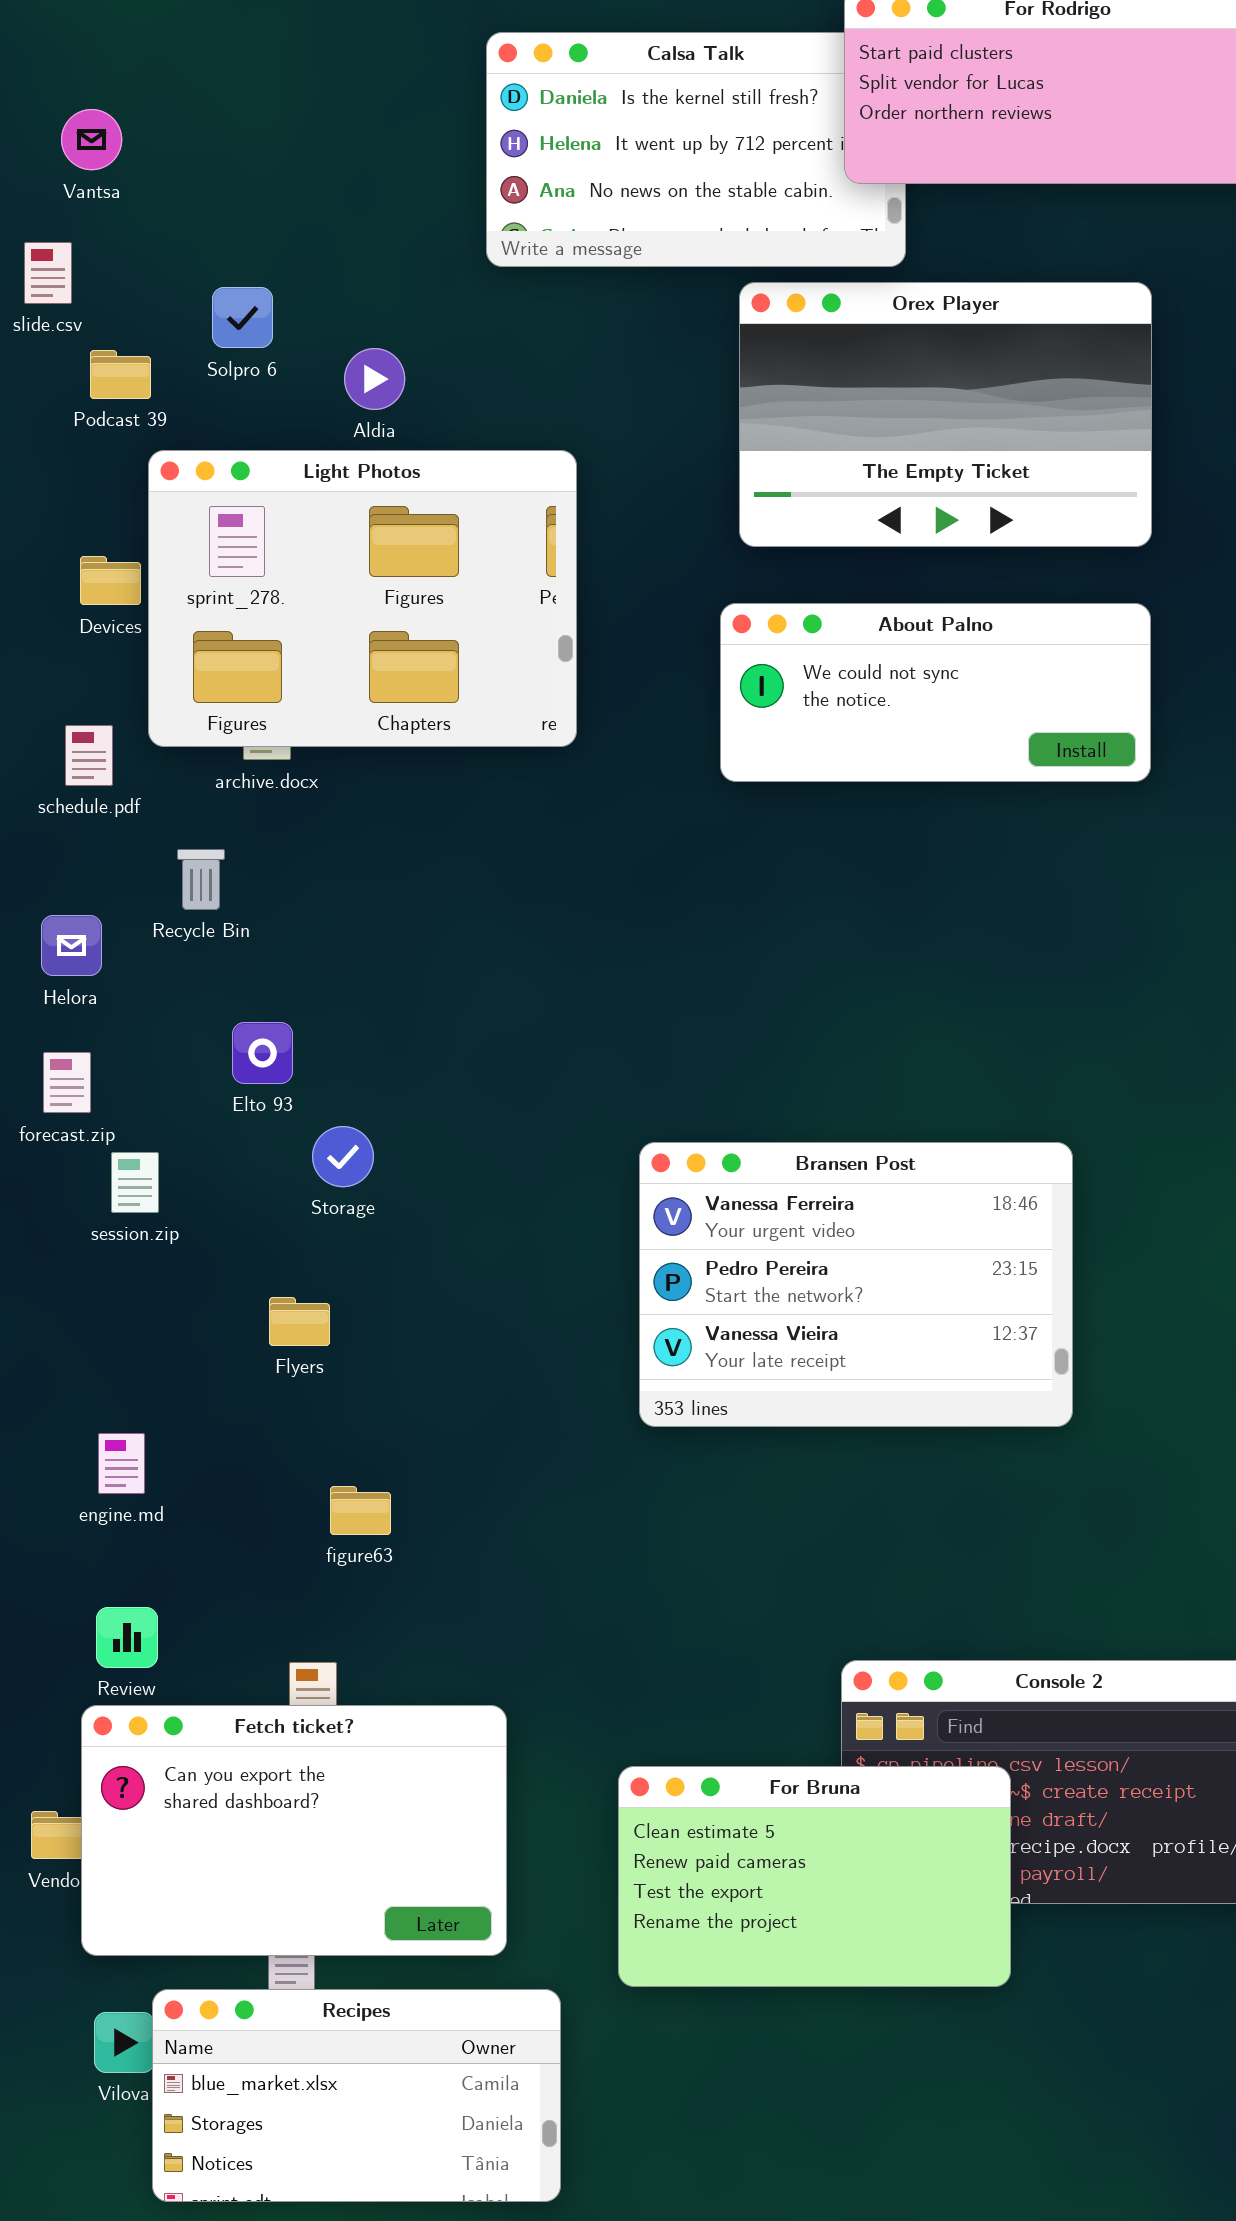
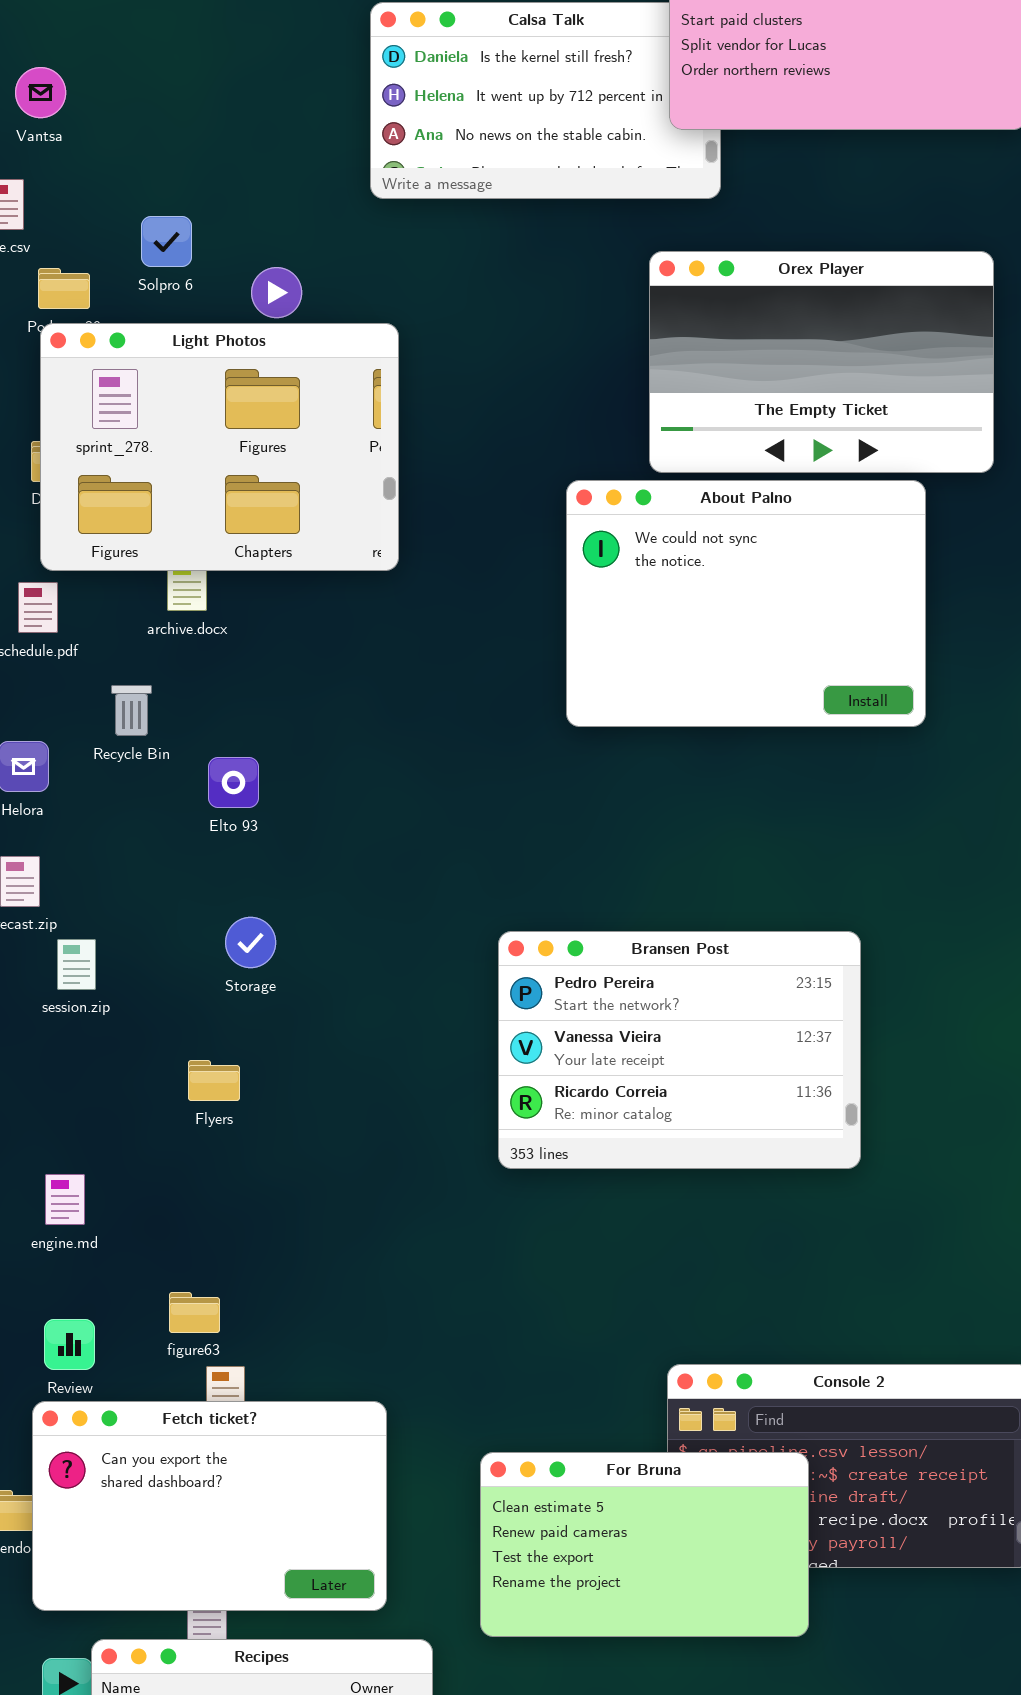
Orex Player: [739,282,1152,547] -> [649,251,994,473], moved
Light Photos: [148,450,577,747] -> [40,323,399,571], moved
About Palno: [720,603,1151,782] -> [566,480,926,727], resized
Elto 93: [232,1022,293,1084] -> [208,757,259,808], moved
Bransen Post: [639,1142,1073,1427] -> [498,931,861,1169], scrolled down 1 row
figure63: [330,1486,391,1535] -> [169,1292,220,1333], moved

